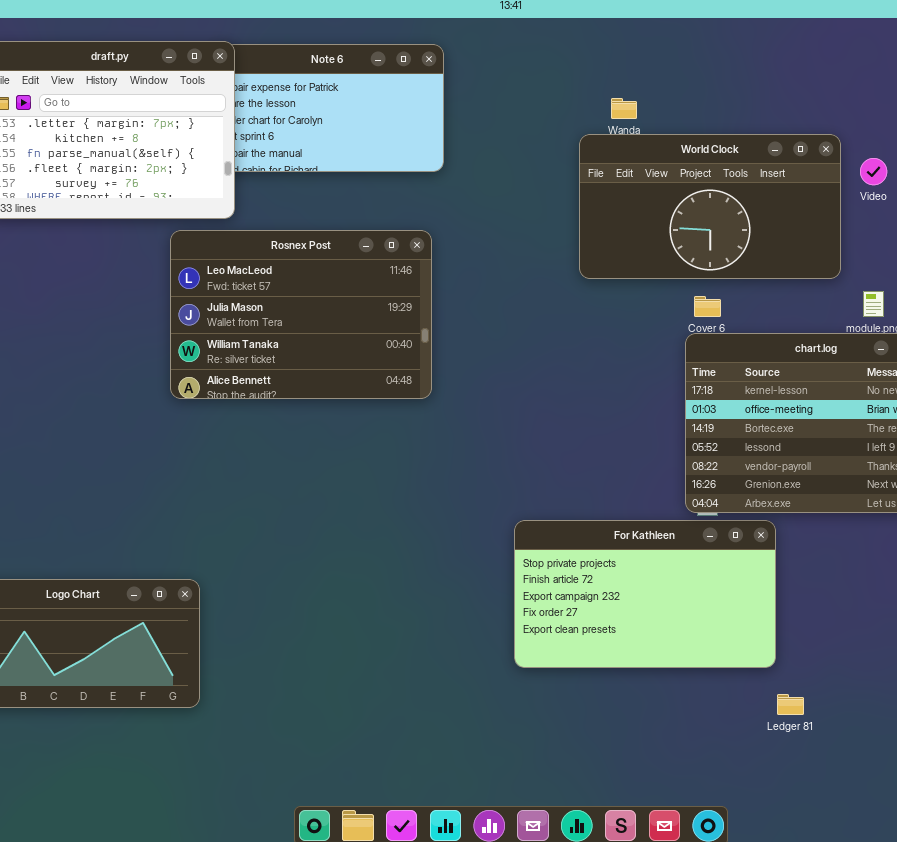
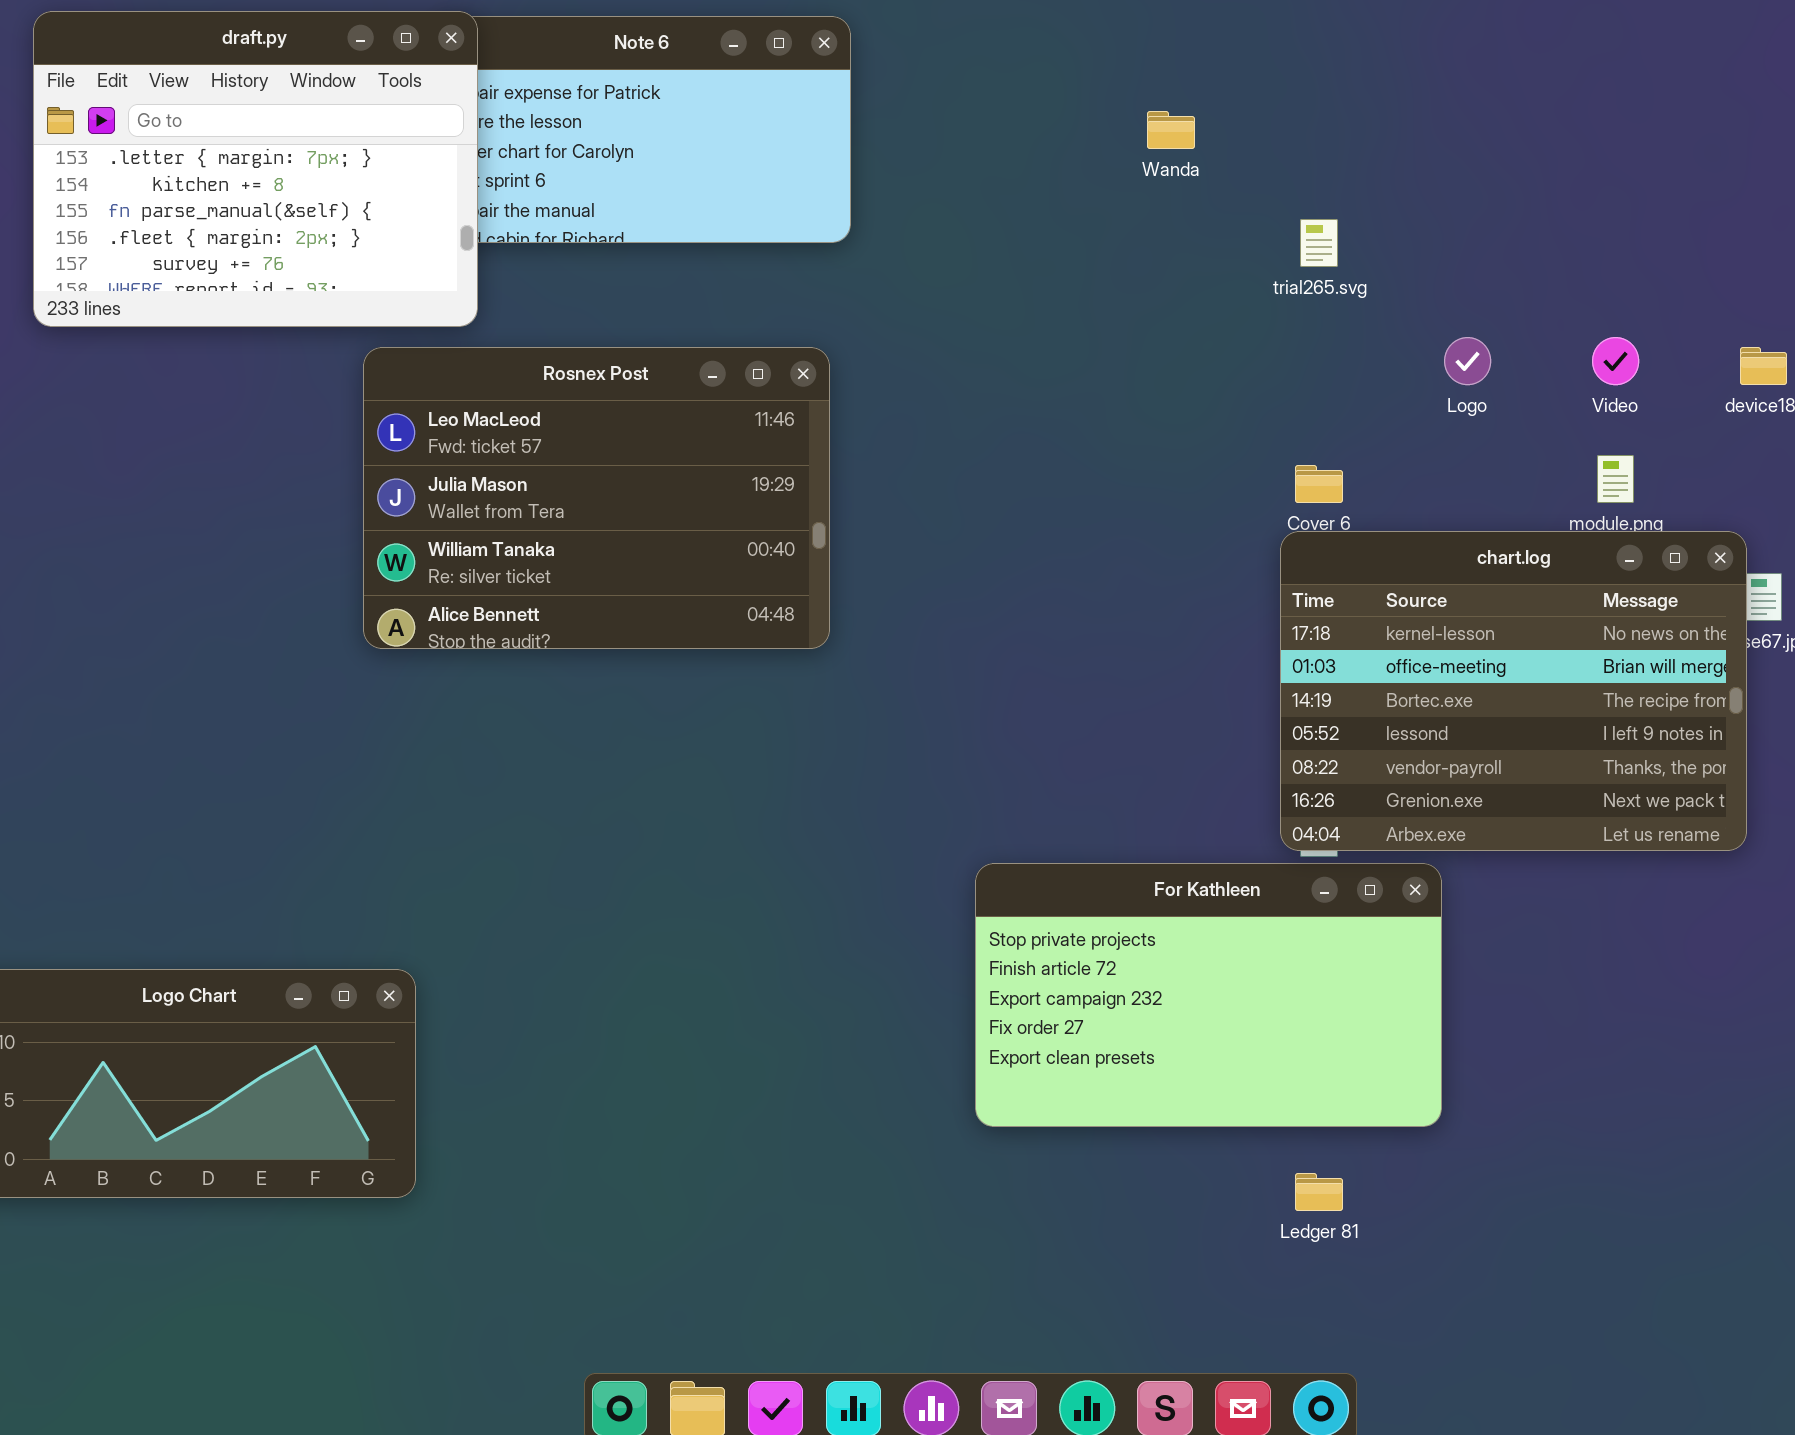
World Clock: [579,134,841,279] -> none, closed
Video: [860,158,887,185] -> [1592,337,1639,385], moved
Ledger 81: [777,694,804,715] -> [1295,1173,1343,1211], moved

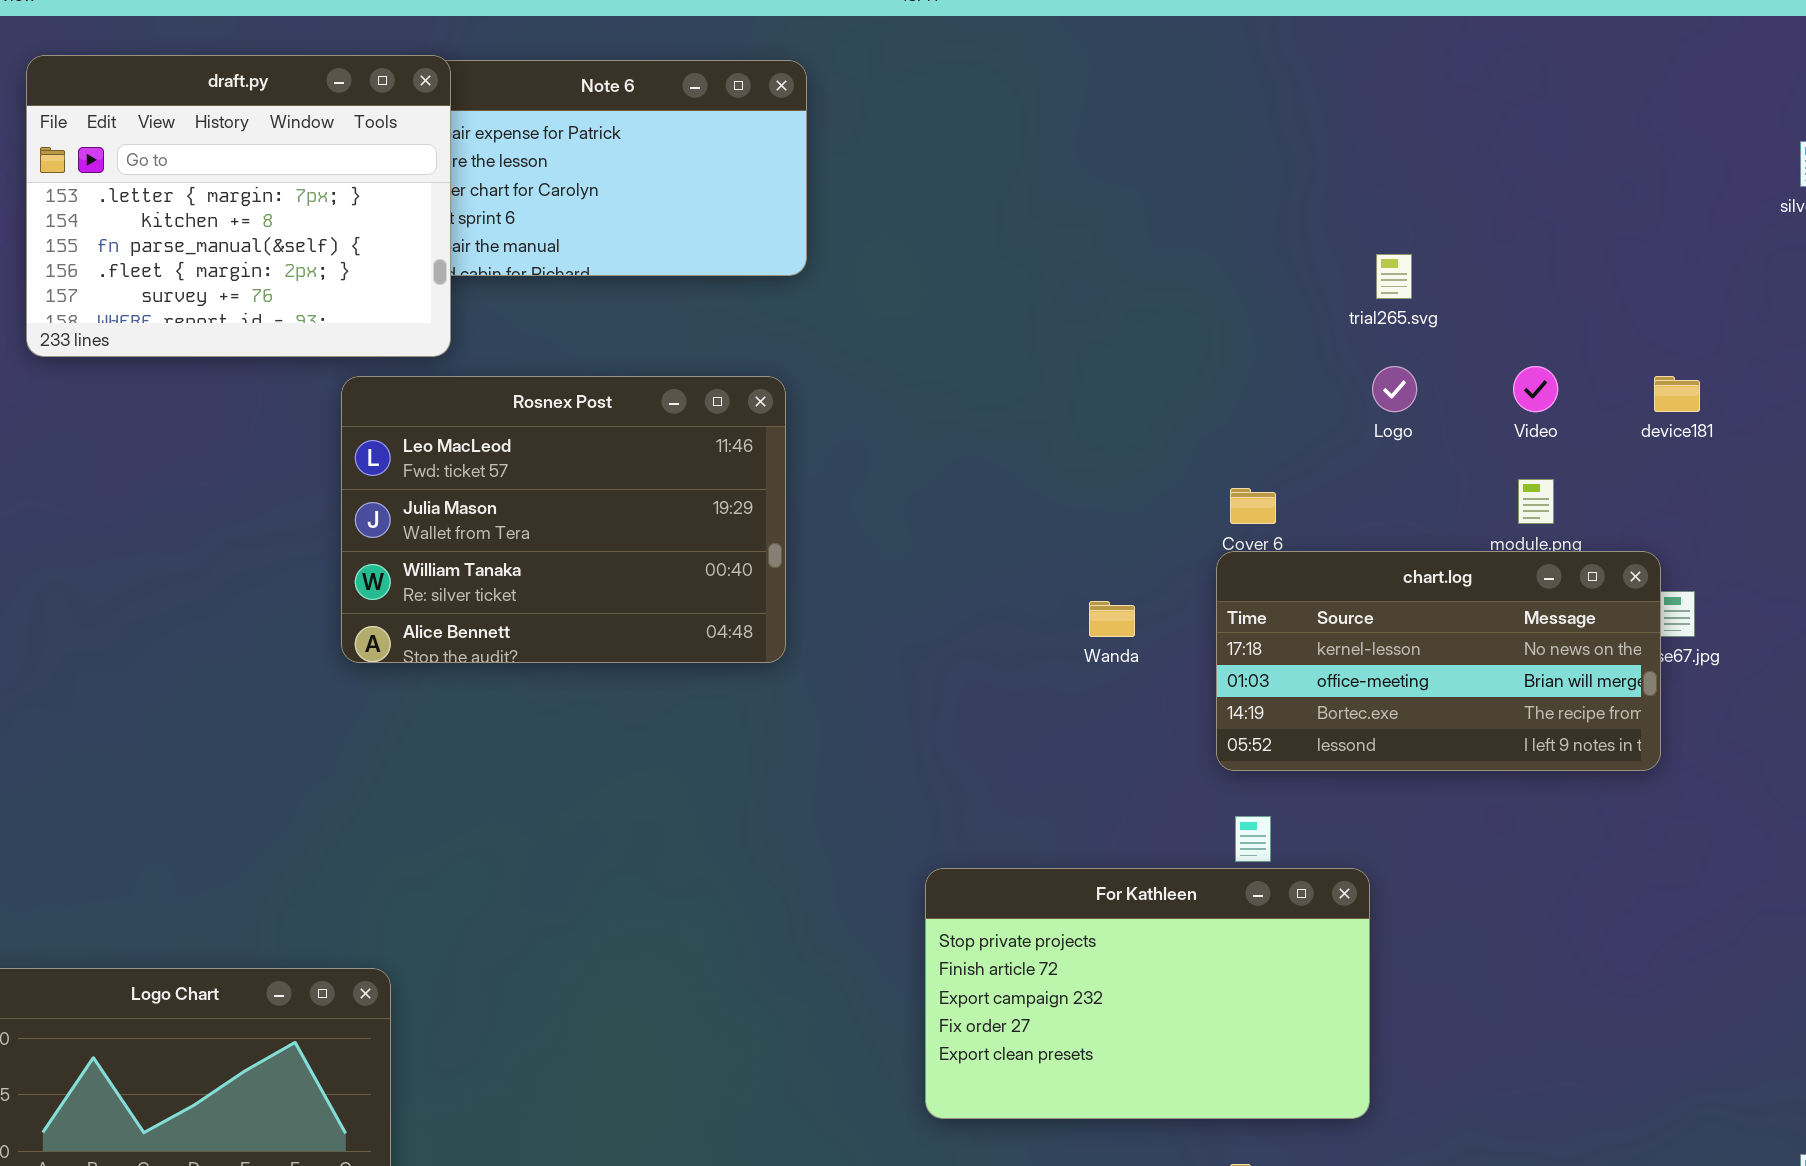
Wanda: [1147,111,1195,149] -> [1089,601,1135,637], moved
trial265.svg: [1300,219,1338,267] -> [1376,254,1412,299], moved
chart.log: [1280,531,1747,851] -> [1216,551,1661,771], resized

